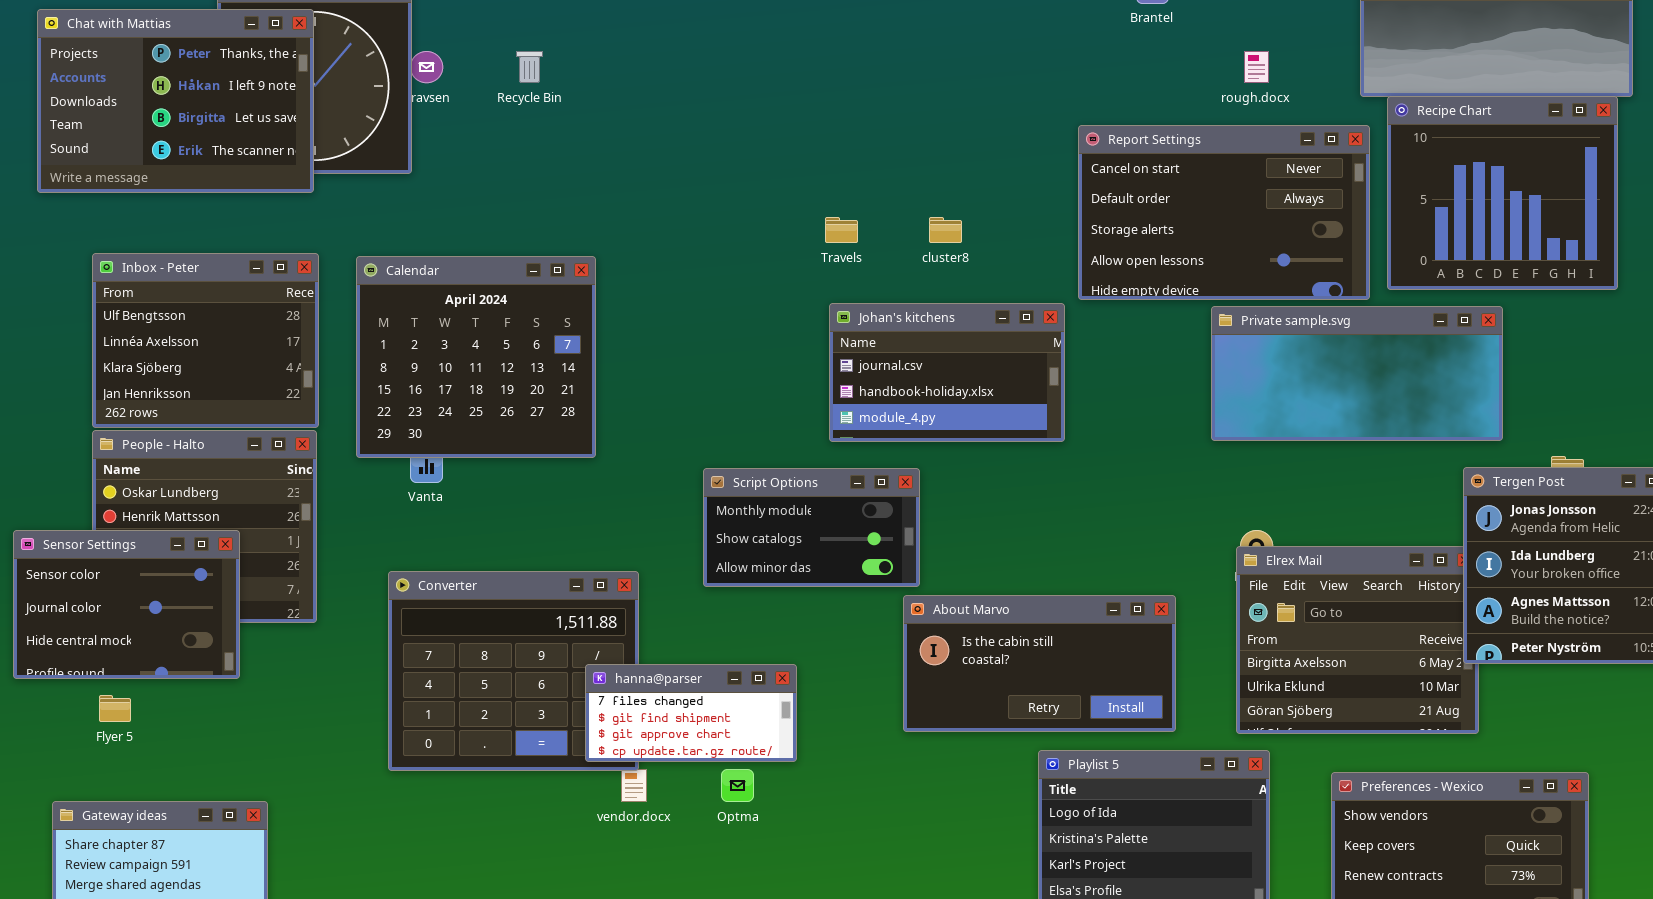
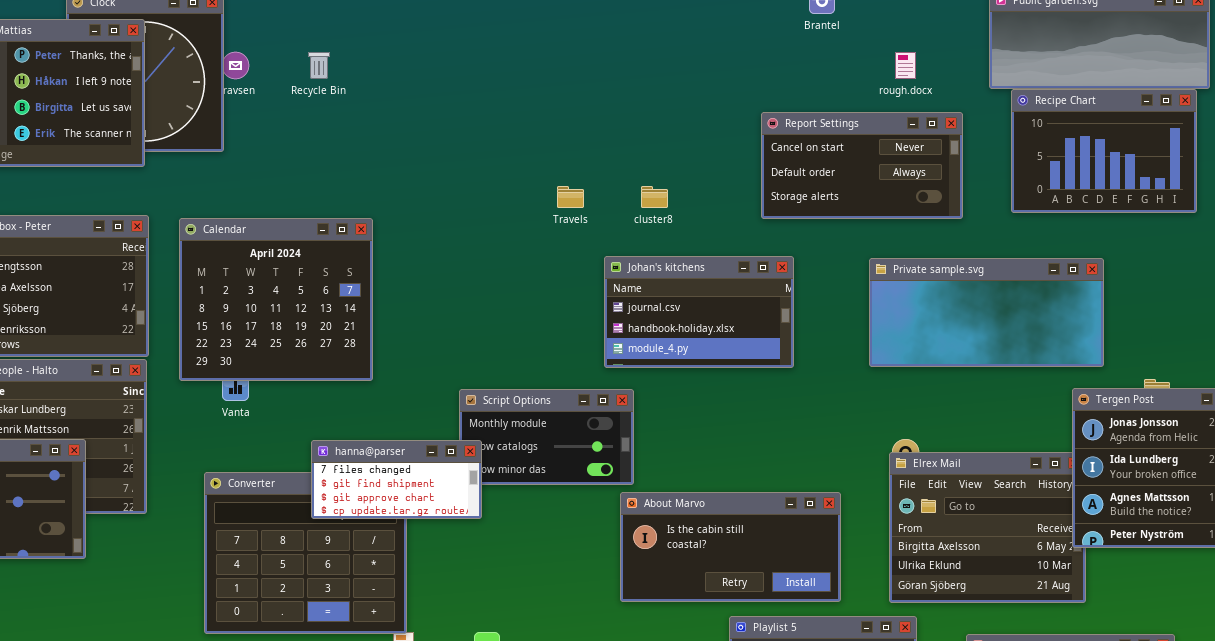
Recipe Chart: [1387,96,1618,290] -> [1011,89,1197,213], resized
Report Settings: [1078,125,1370,300] -> [761,112,963,219], resized
Johan's kitchens: [829,303,1065,442] -> [604,256,794,368], moved
hanna@parser: [585,664,797,762] -> [311,440,482,519], moved

